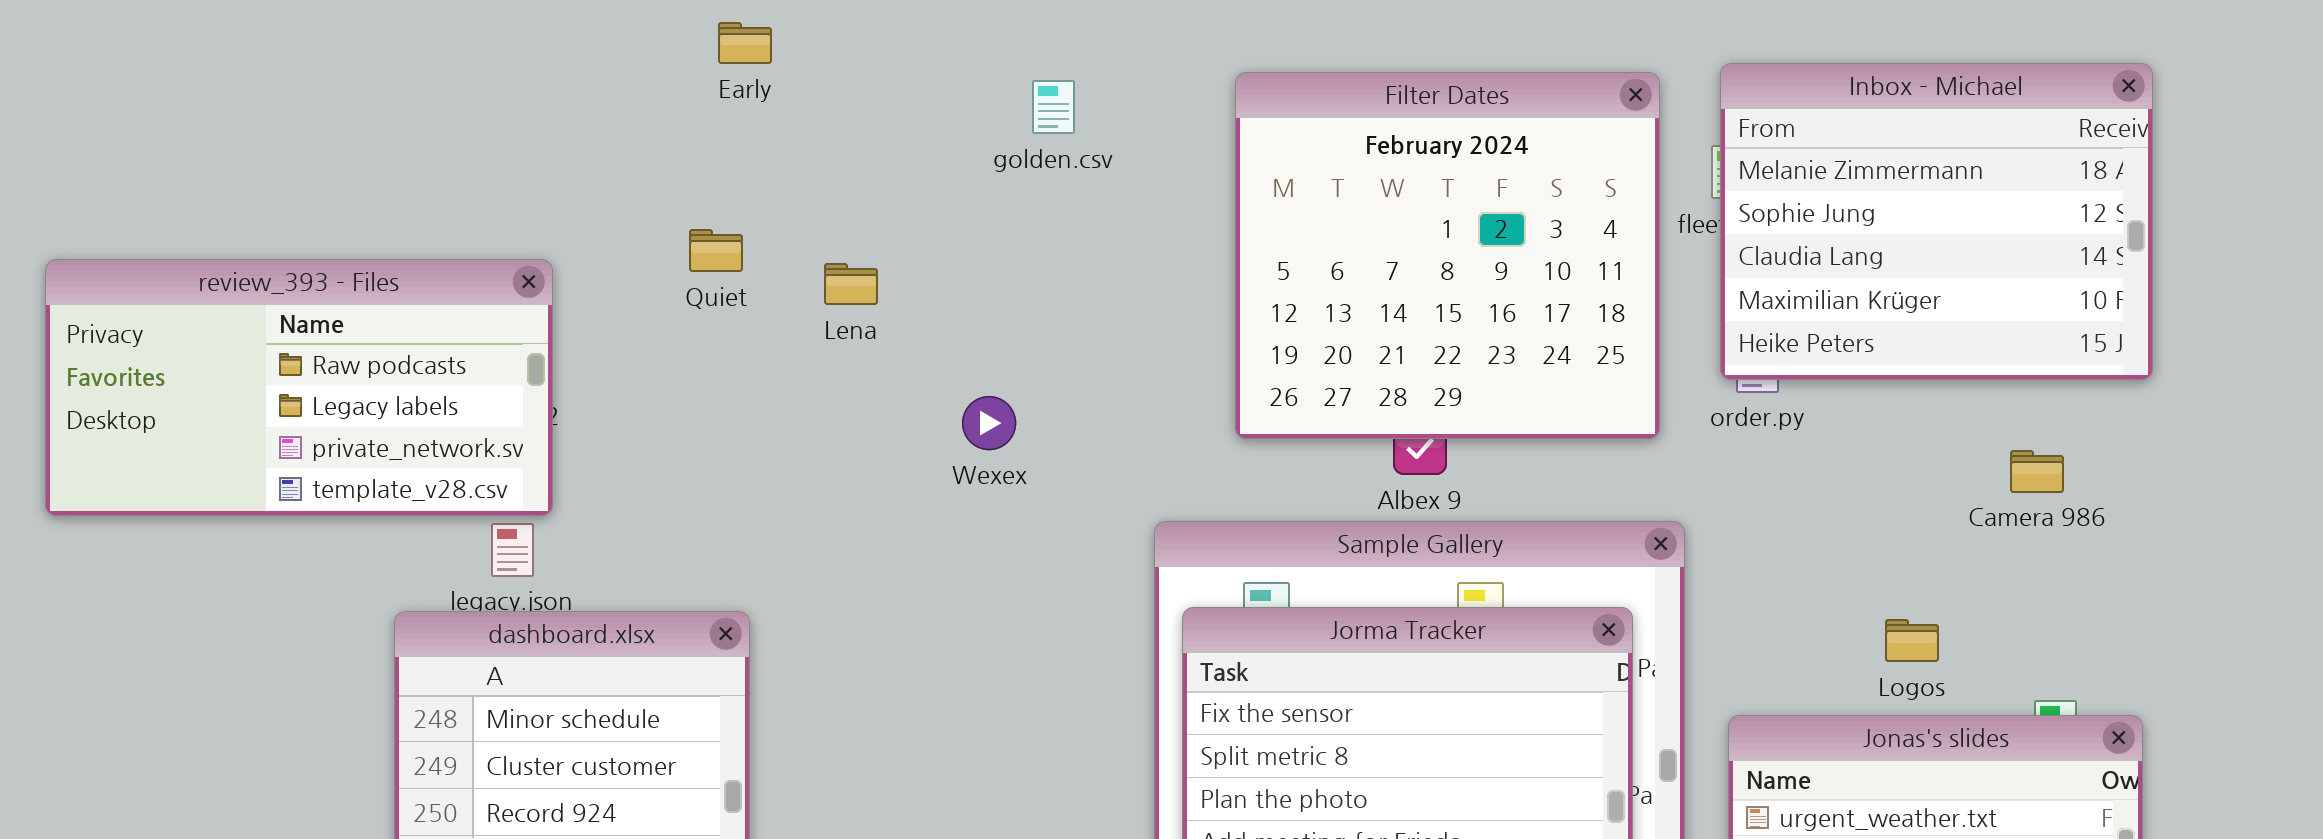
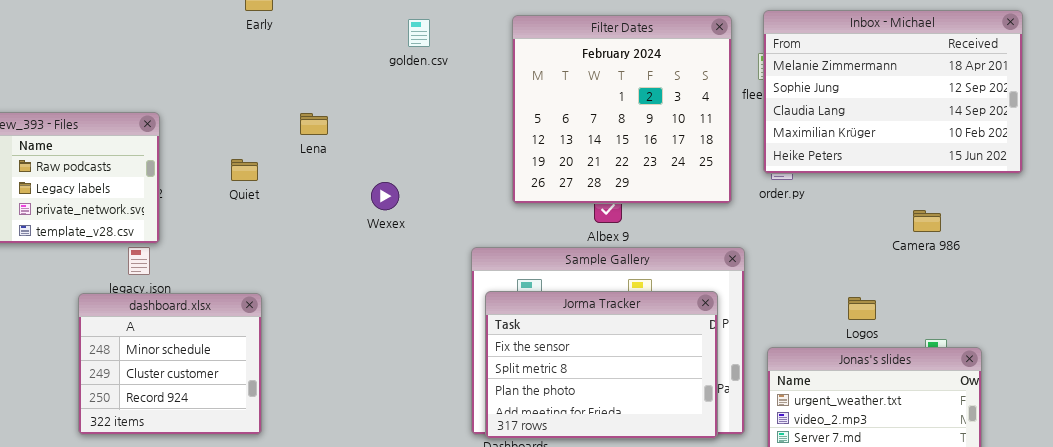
Inbox - Michael: [1720,63,2153,380] -> [763,10,1023,174], resized
Quiet: [689,229,743,272] -> [231,159,258,181], moved

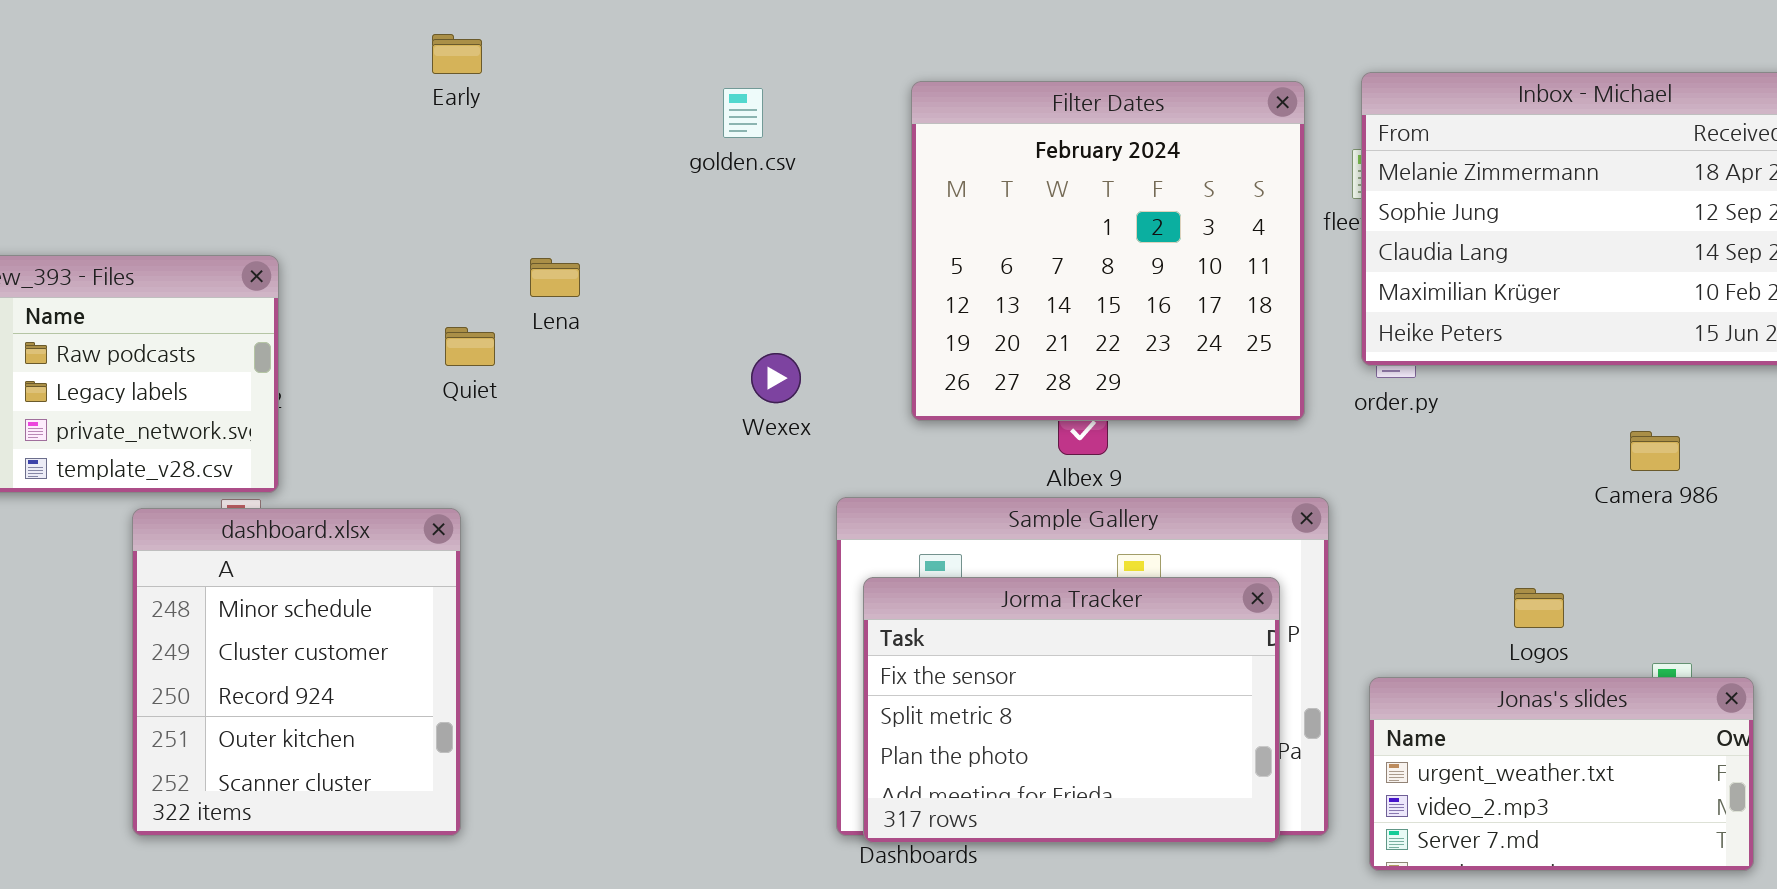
Quiet: [231,159,258,181] -> [445,327,495,366], moved
Wexex: [371,182,399,210] -> [751,353,801,403], moved
dashboard.xlsx: [78,293,262,435] -> [132,508,461,836], resized

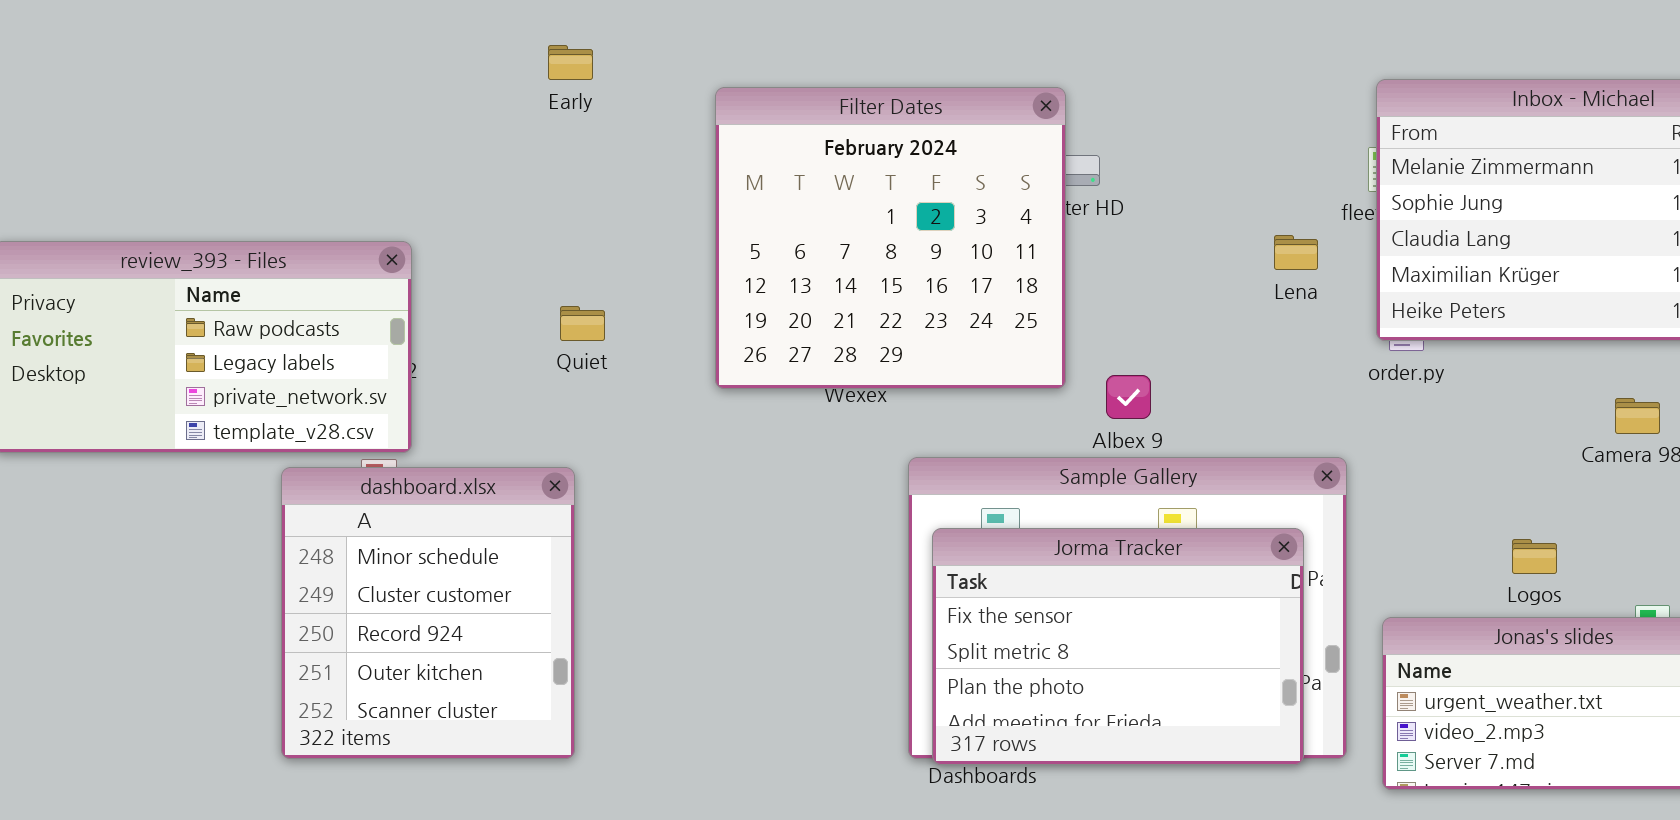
Filter Dates: [911,81,1305,421] -> [715,87,1066,389], moved
Lena: [530,258,580,297] -> [1274,235,1318,270], moved

